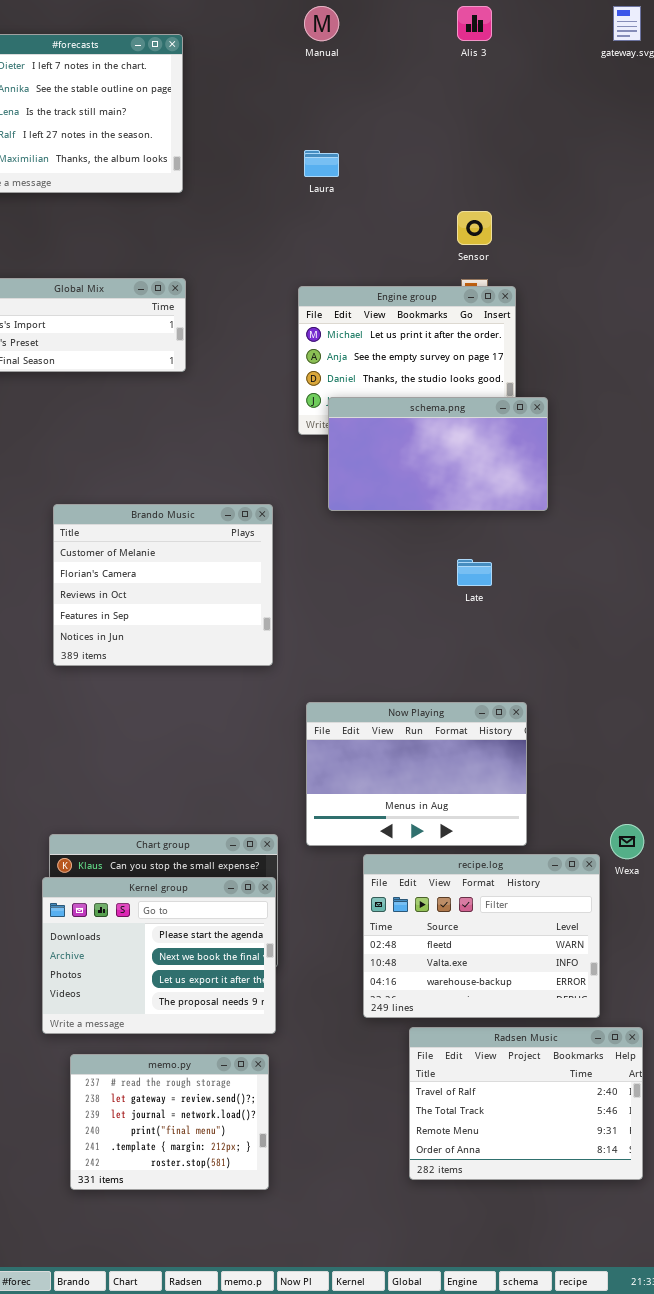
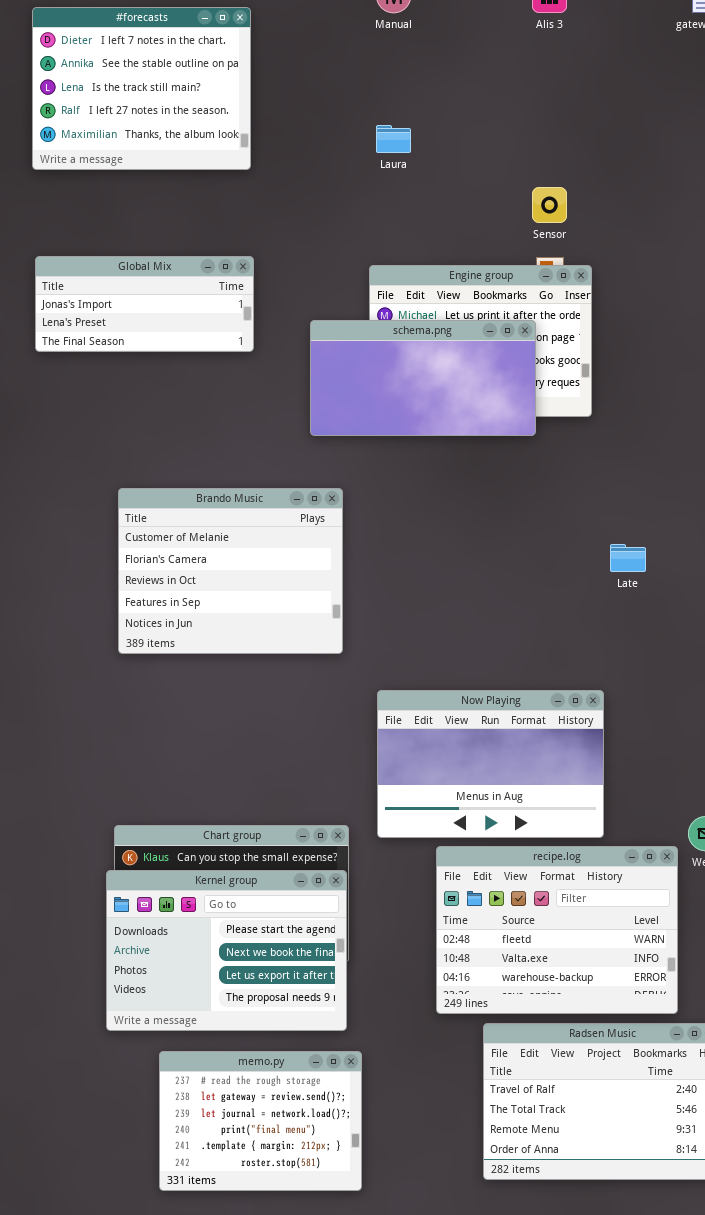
schema.png: [328,397,548,511] -> [310,320,536,436], moved
Late: [457,559,492,586] -> [610,544,646,572], moved
memo.py: [70,1054,269,1190] -> [159,1051,362,1191], moved

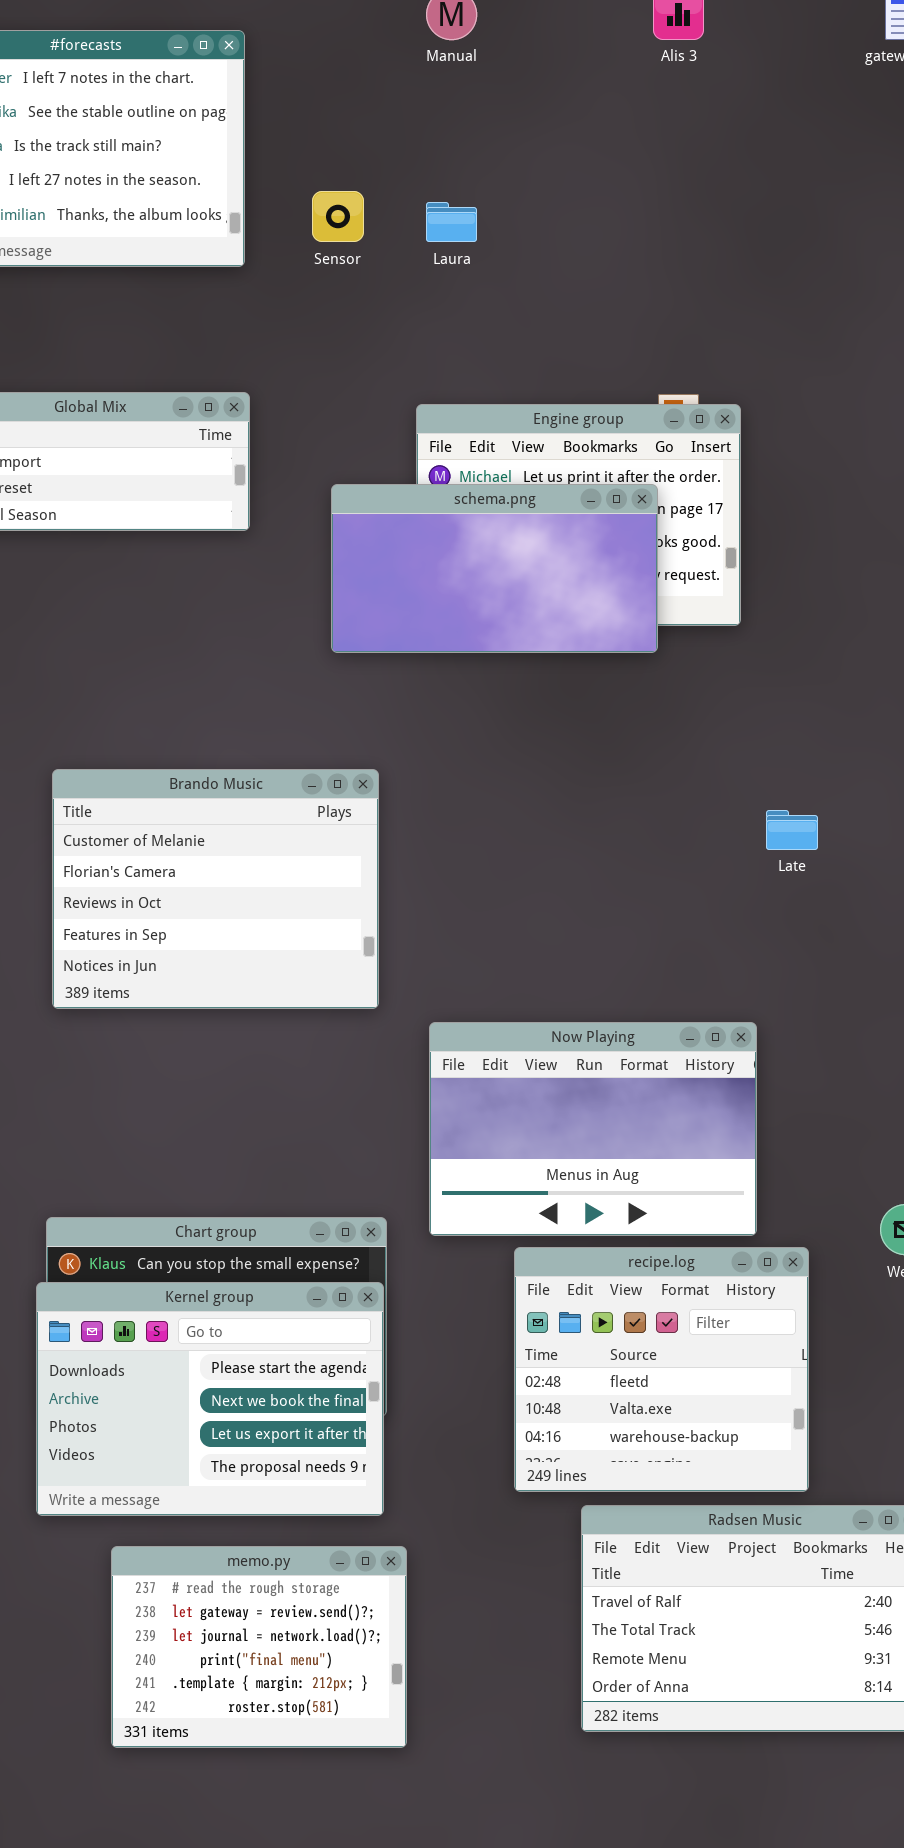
Sensor: [532,187,567,223] -> [312,191,364,242], moved
Brando Music: [118,488,343,654] -> [52,769,379,1009], moved
recipe.log: [436,846,678,1014] -> [514,1247,809,1492], resized

